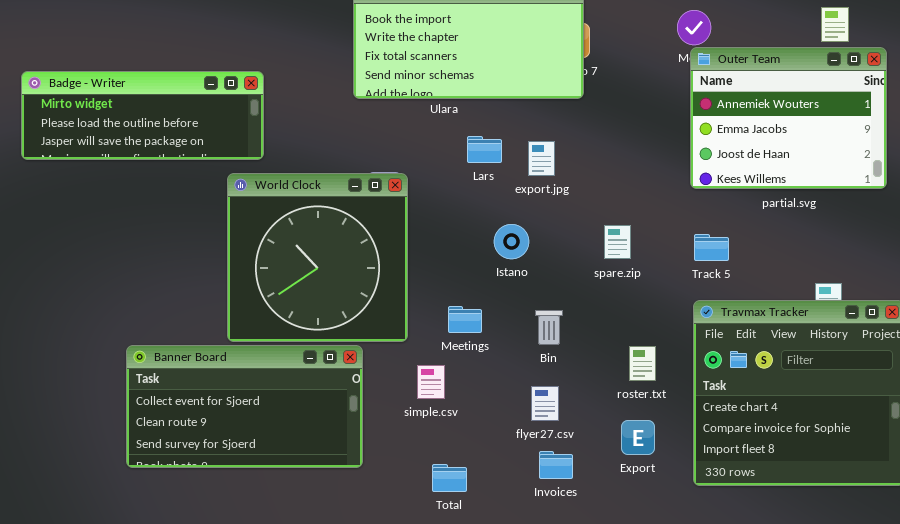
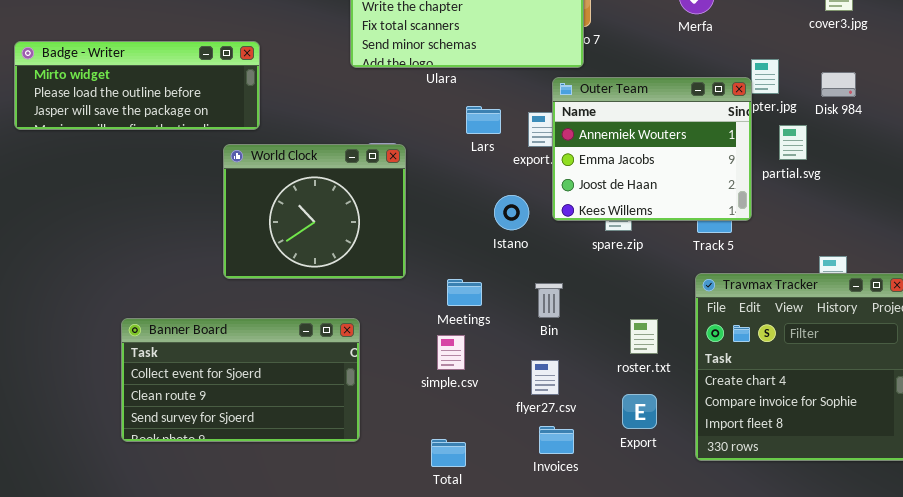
Outer Team: [690,47,887,189] -> [552,77,752,221], moved
World Clock: [227,173,408,342] -> [223,144,406,279], resized
simple.csv: [417,365,445,399] -> [437,335,465,370], moved

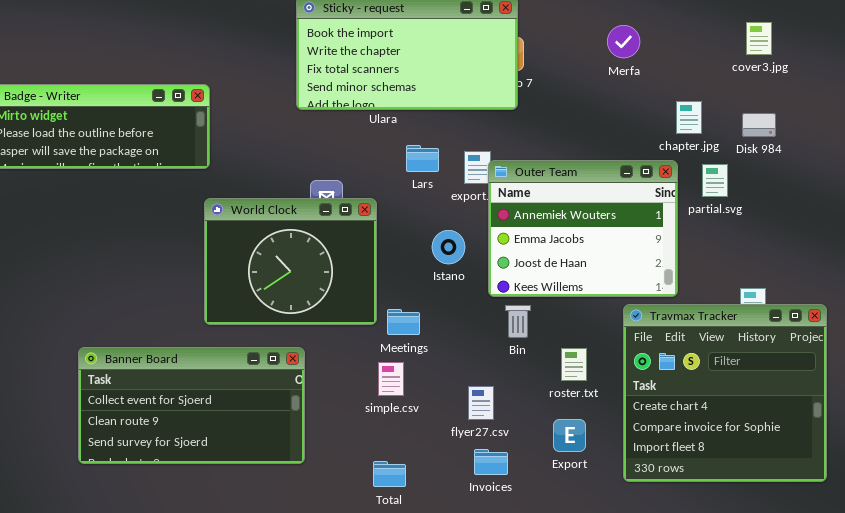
Outer Team: [552,77,752,221] -> [488,160,678,297], moved
World Clock: [223,144,406,279] -> [204,198,377,325], moved
Bin: [535,283,563,318] -> [505,305,531,338], moved

